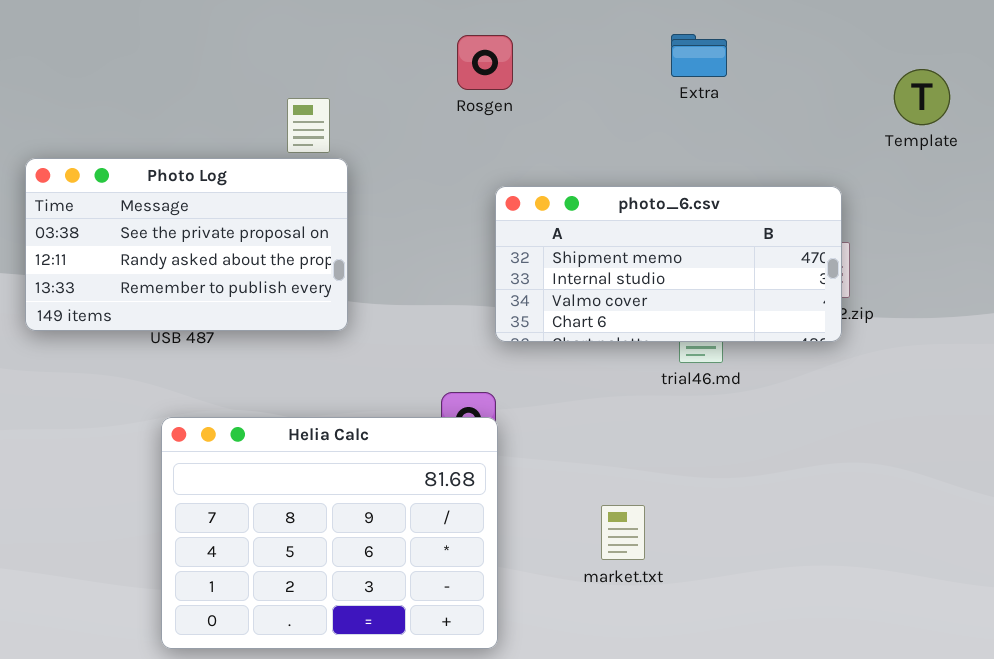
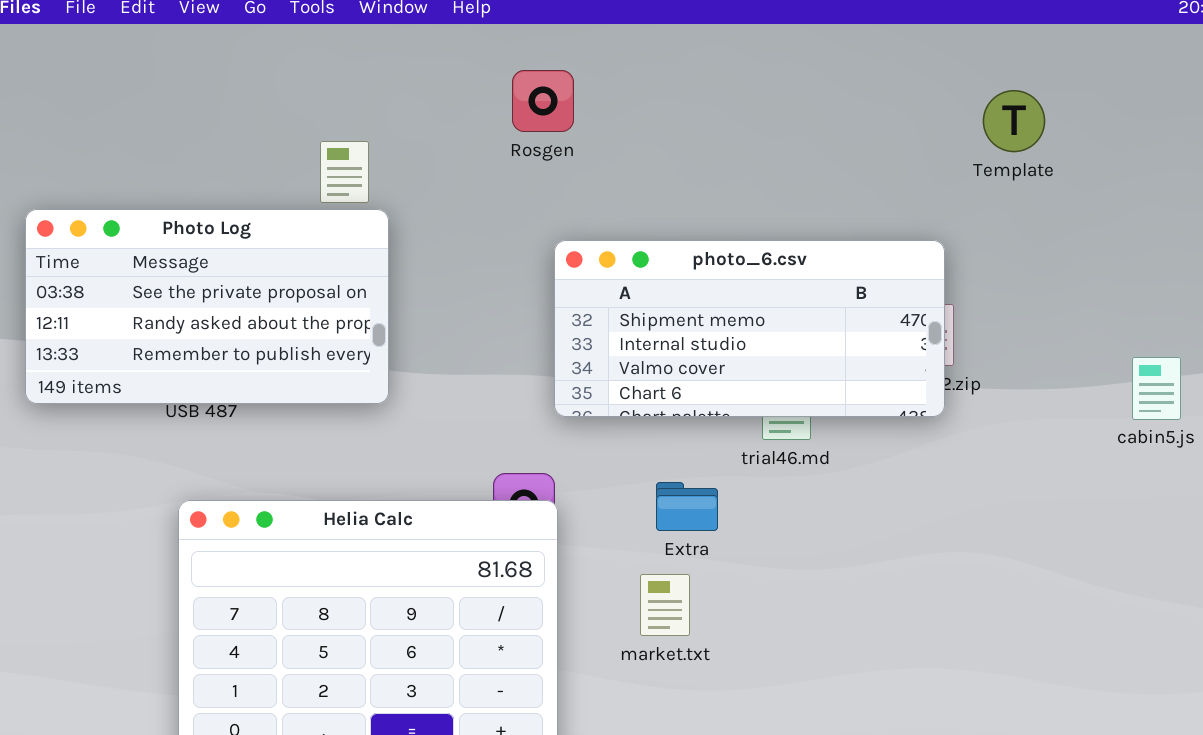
Extra: [671,34,727,77] -> [656,482,718,531], moved
Template: [894,69,950,125] -> [983,90,1045,152], moved
market.txt: [601,505,645,560] -> [640,574,690,636], moved

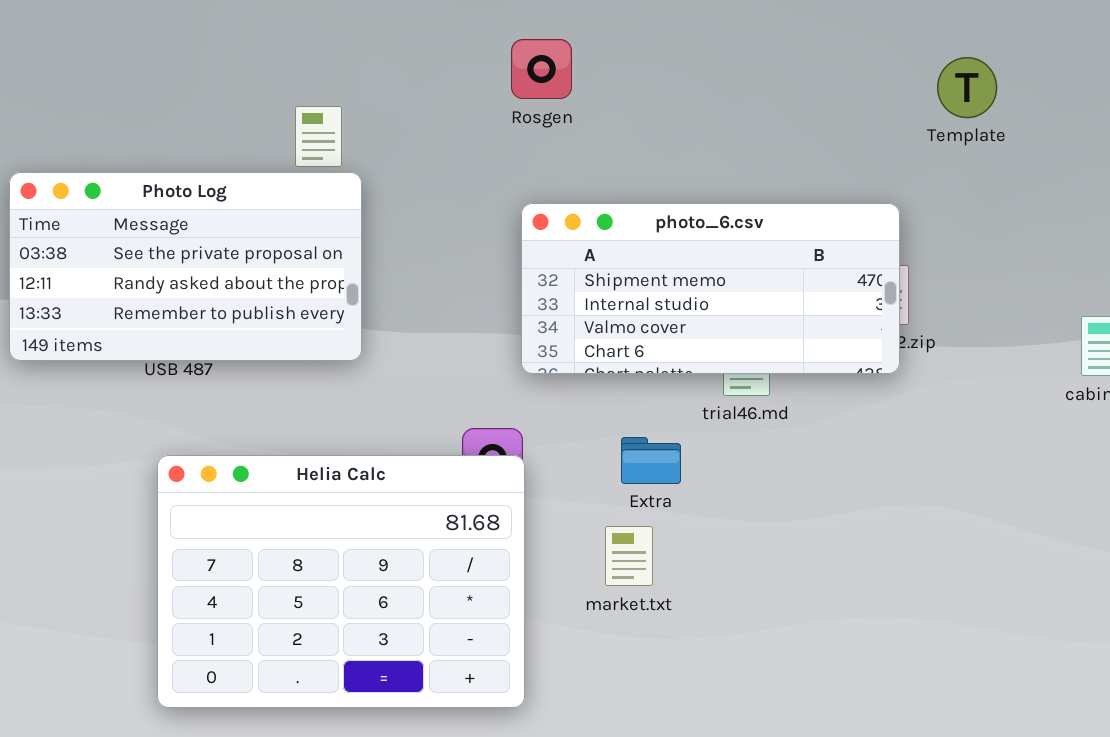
Rosgen: [512,70,574,132] -> [511,39,572,99], moved

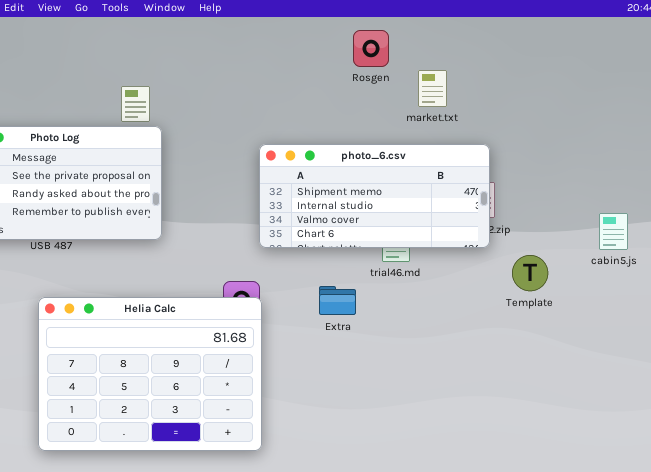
Rosgen: [511,39,572,99] -> [353,30,389,67], moved
Template: [937,57,997,118] -> [512,255,548,291], moved
market.txt: [605,526,653,586] -> [418,70,447,107], moved

